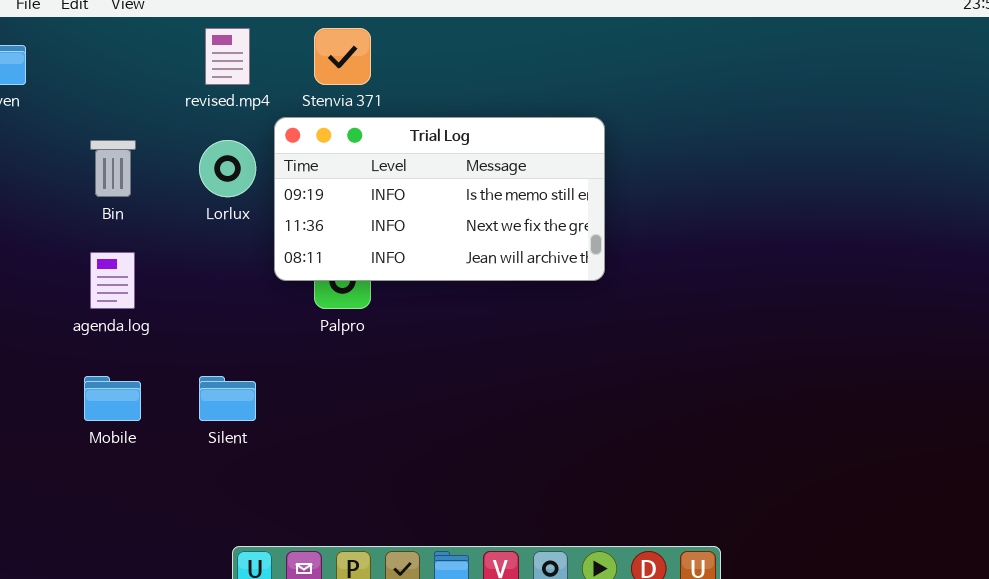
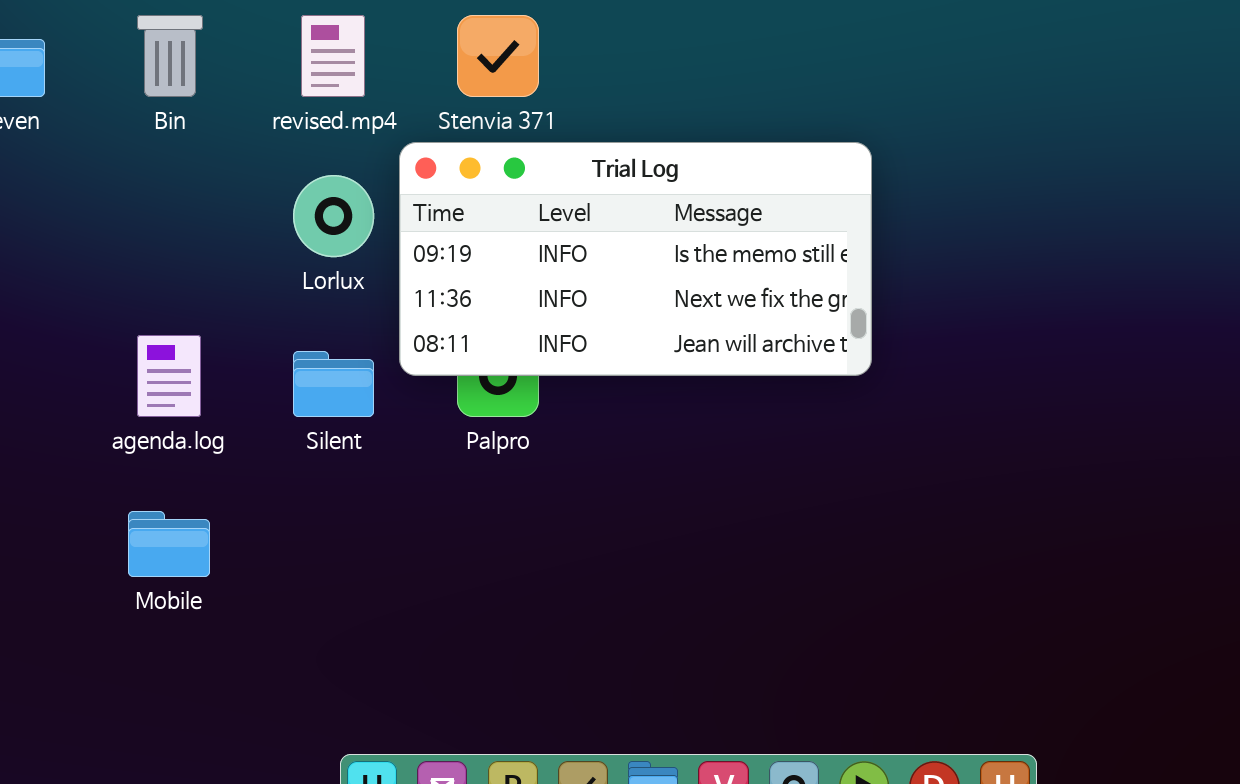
Bin: [90,140,136,197] -> [137,15,203,97], moved
Silent: [199,376,256,421] -> [293,351,374,417], moved

